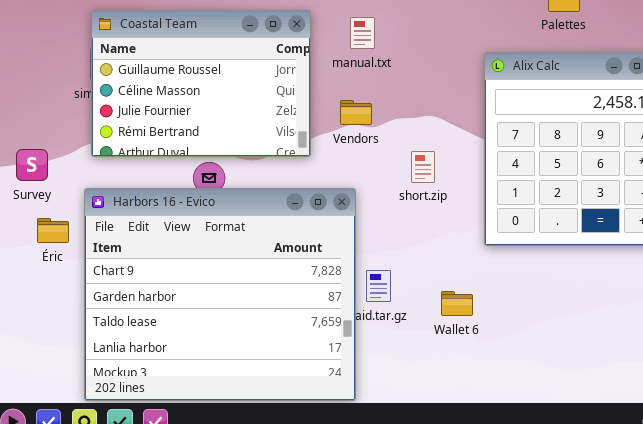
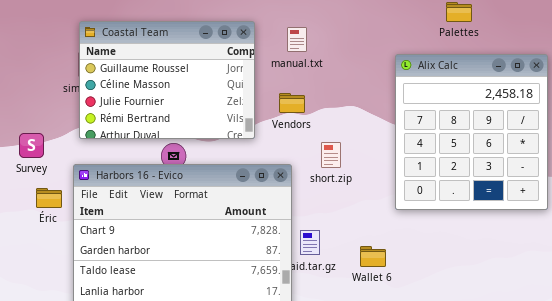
short.zip: [411,151,435,183] -> [321,142,341,168], moved

